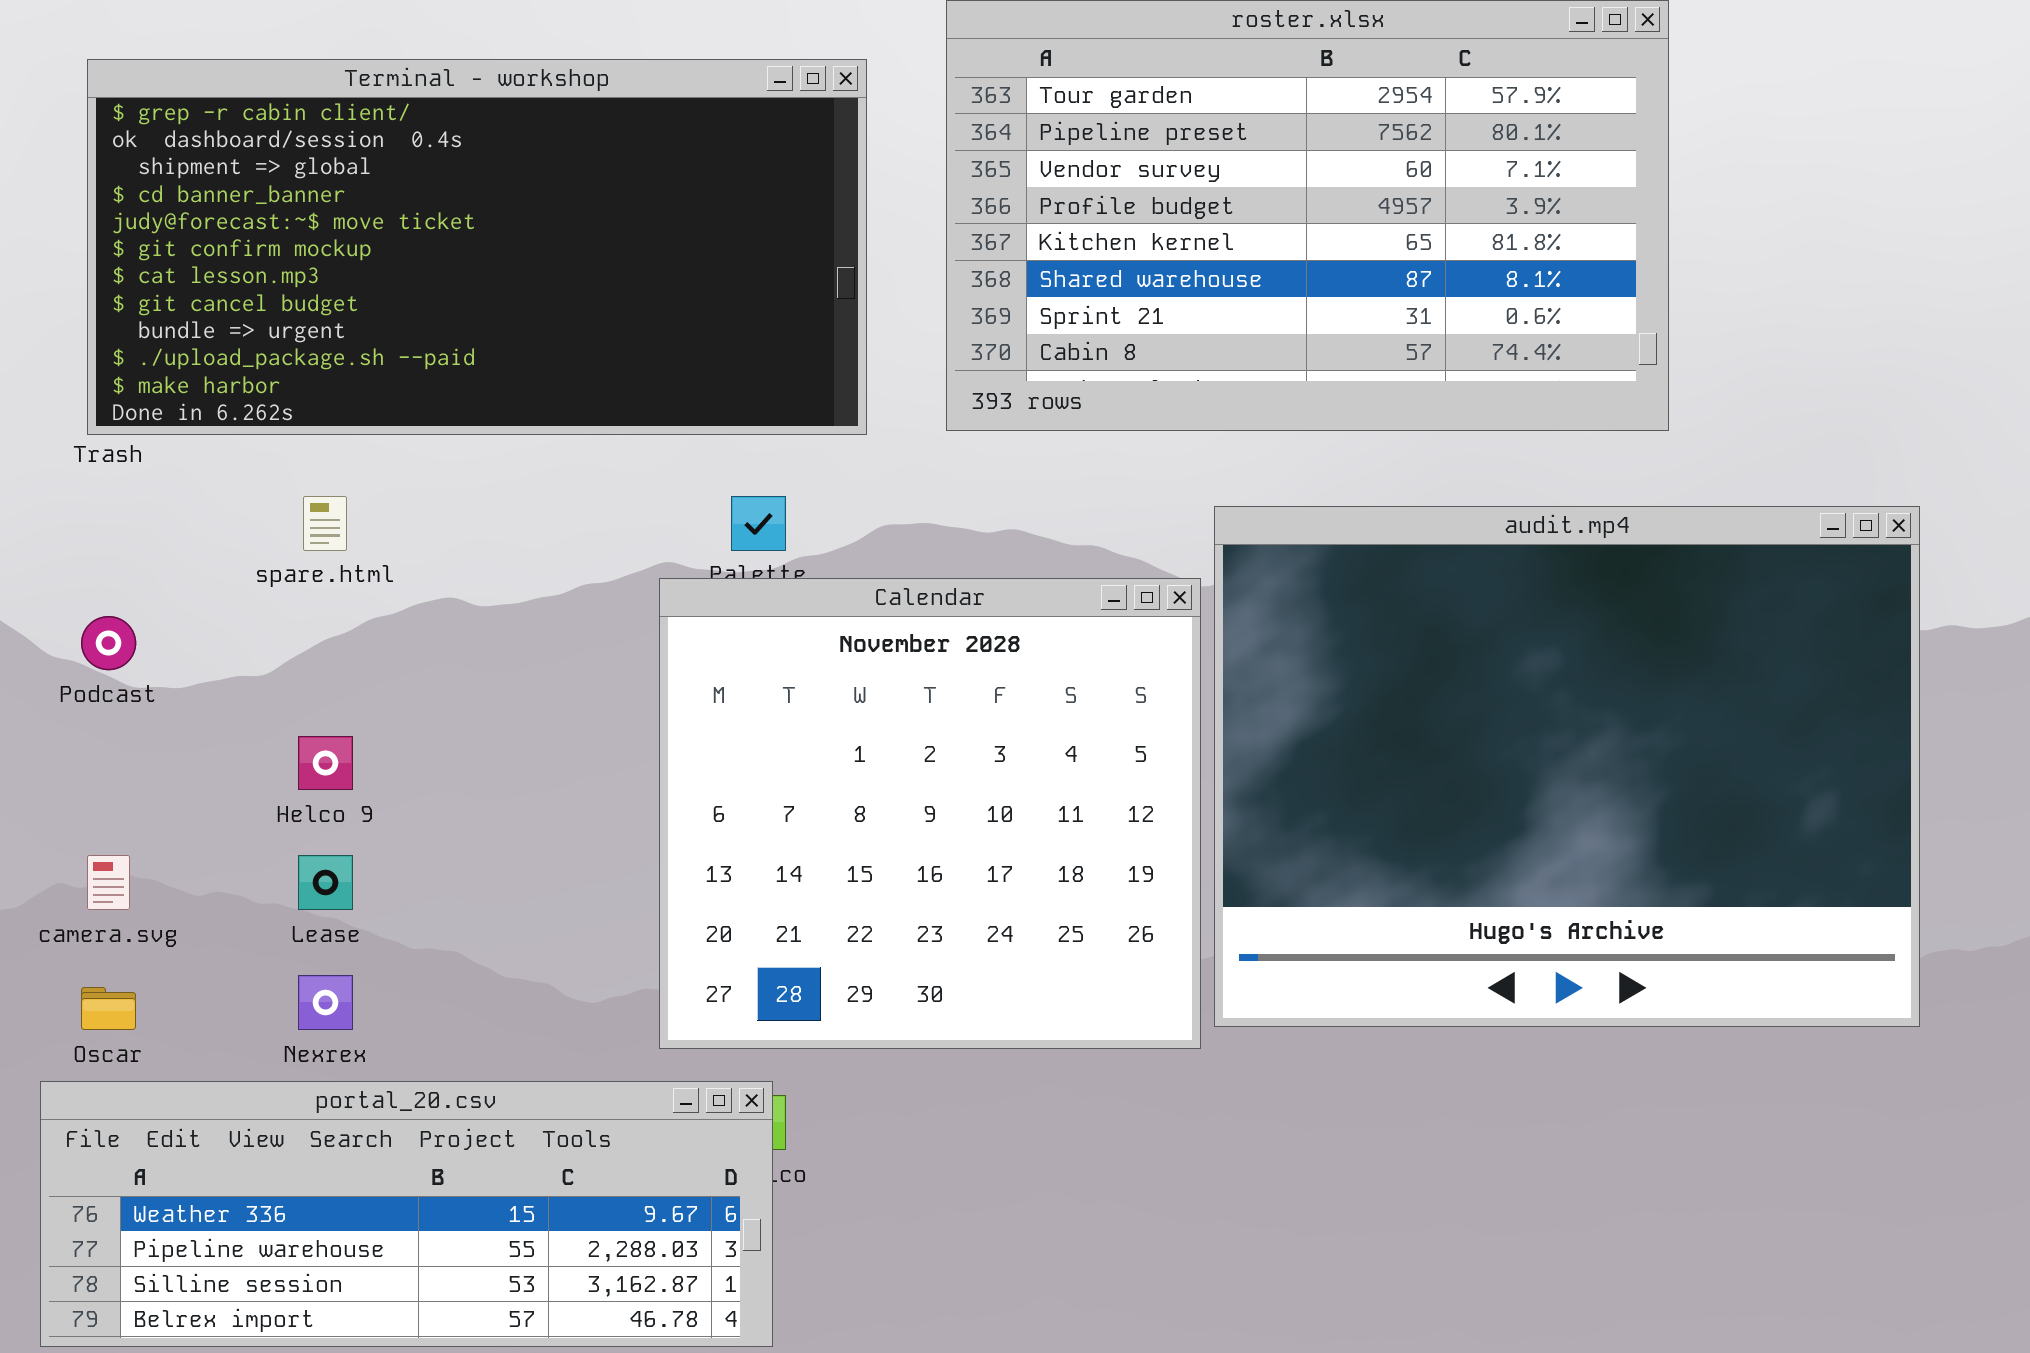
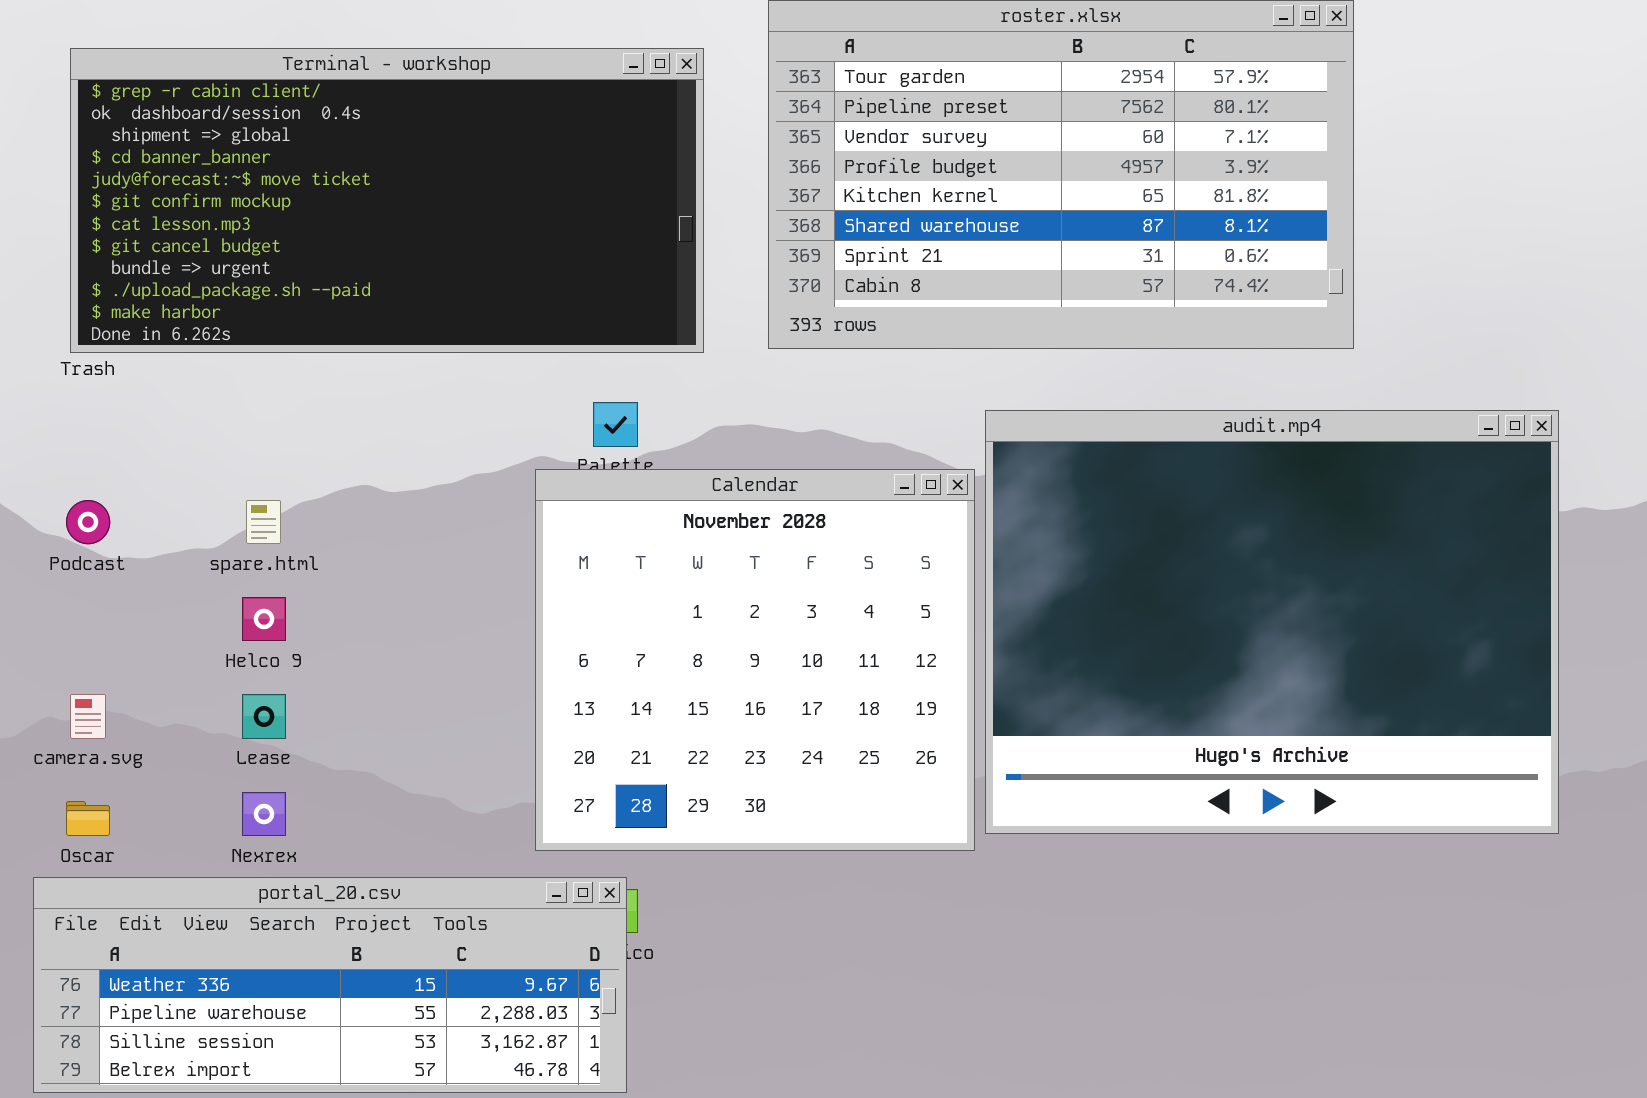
spare.html: [303,496,347,551] -> [246,500,281,544], moved

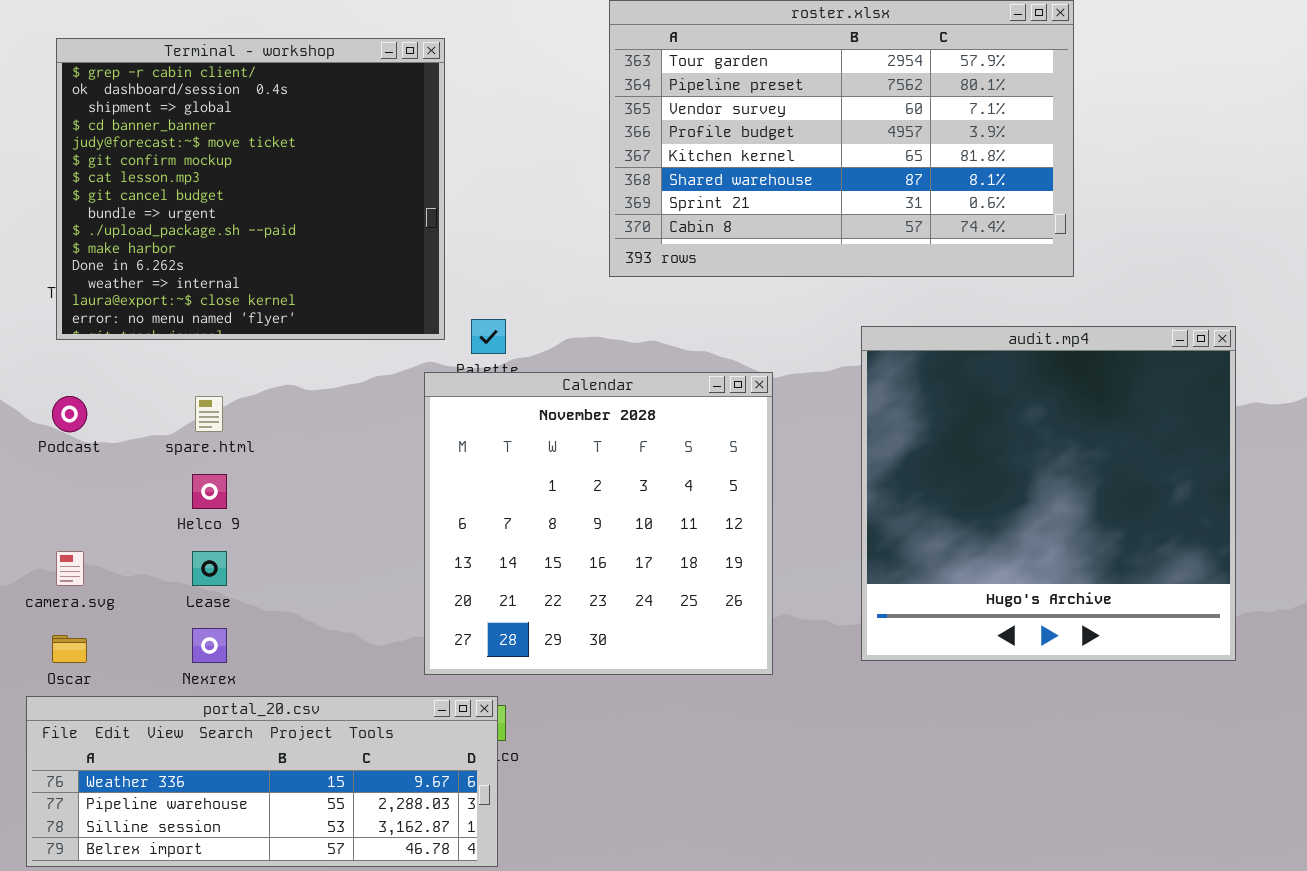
Terminal - workshop: [70,48,704,353] -> [56,38,445,340], resized
audit.mp4: [985,410,1559,834] -> [861,326,1236,661], resized

